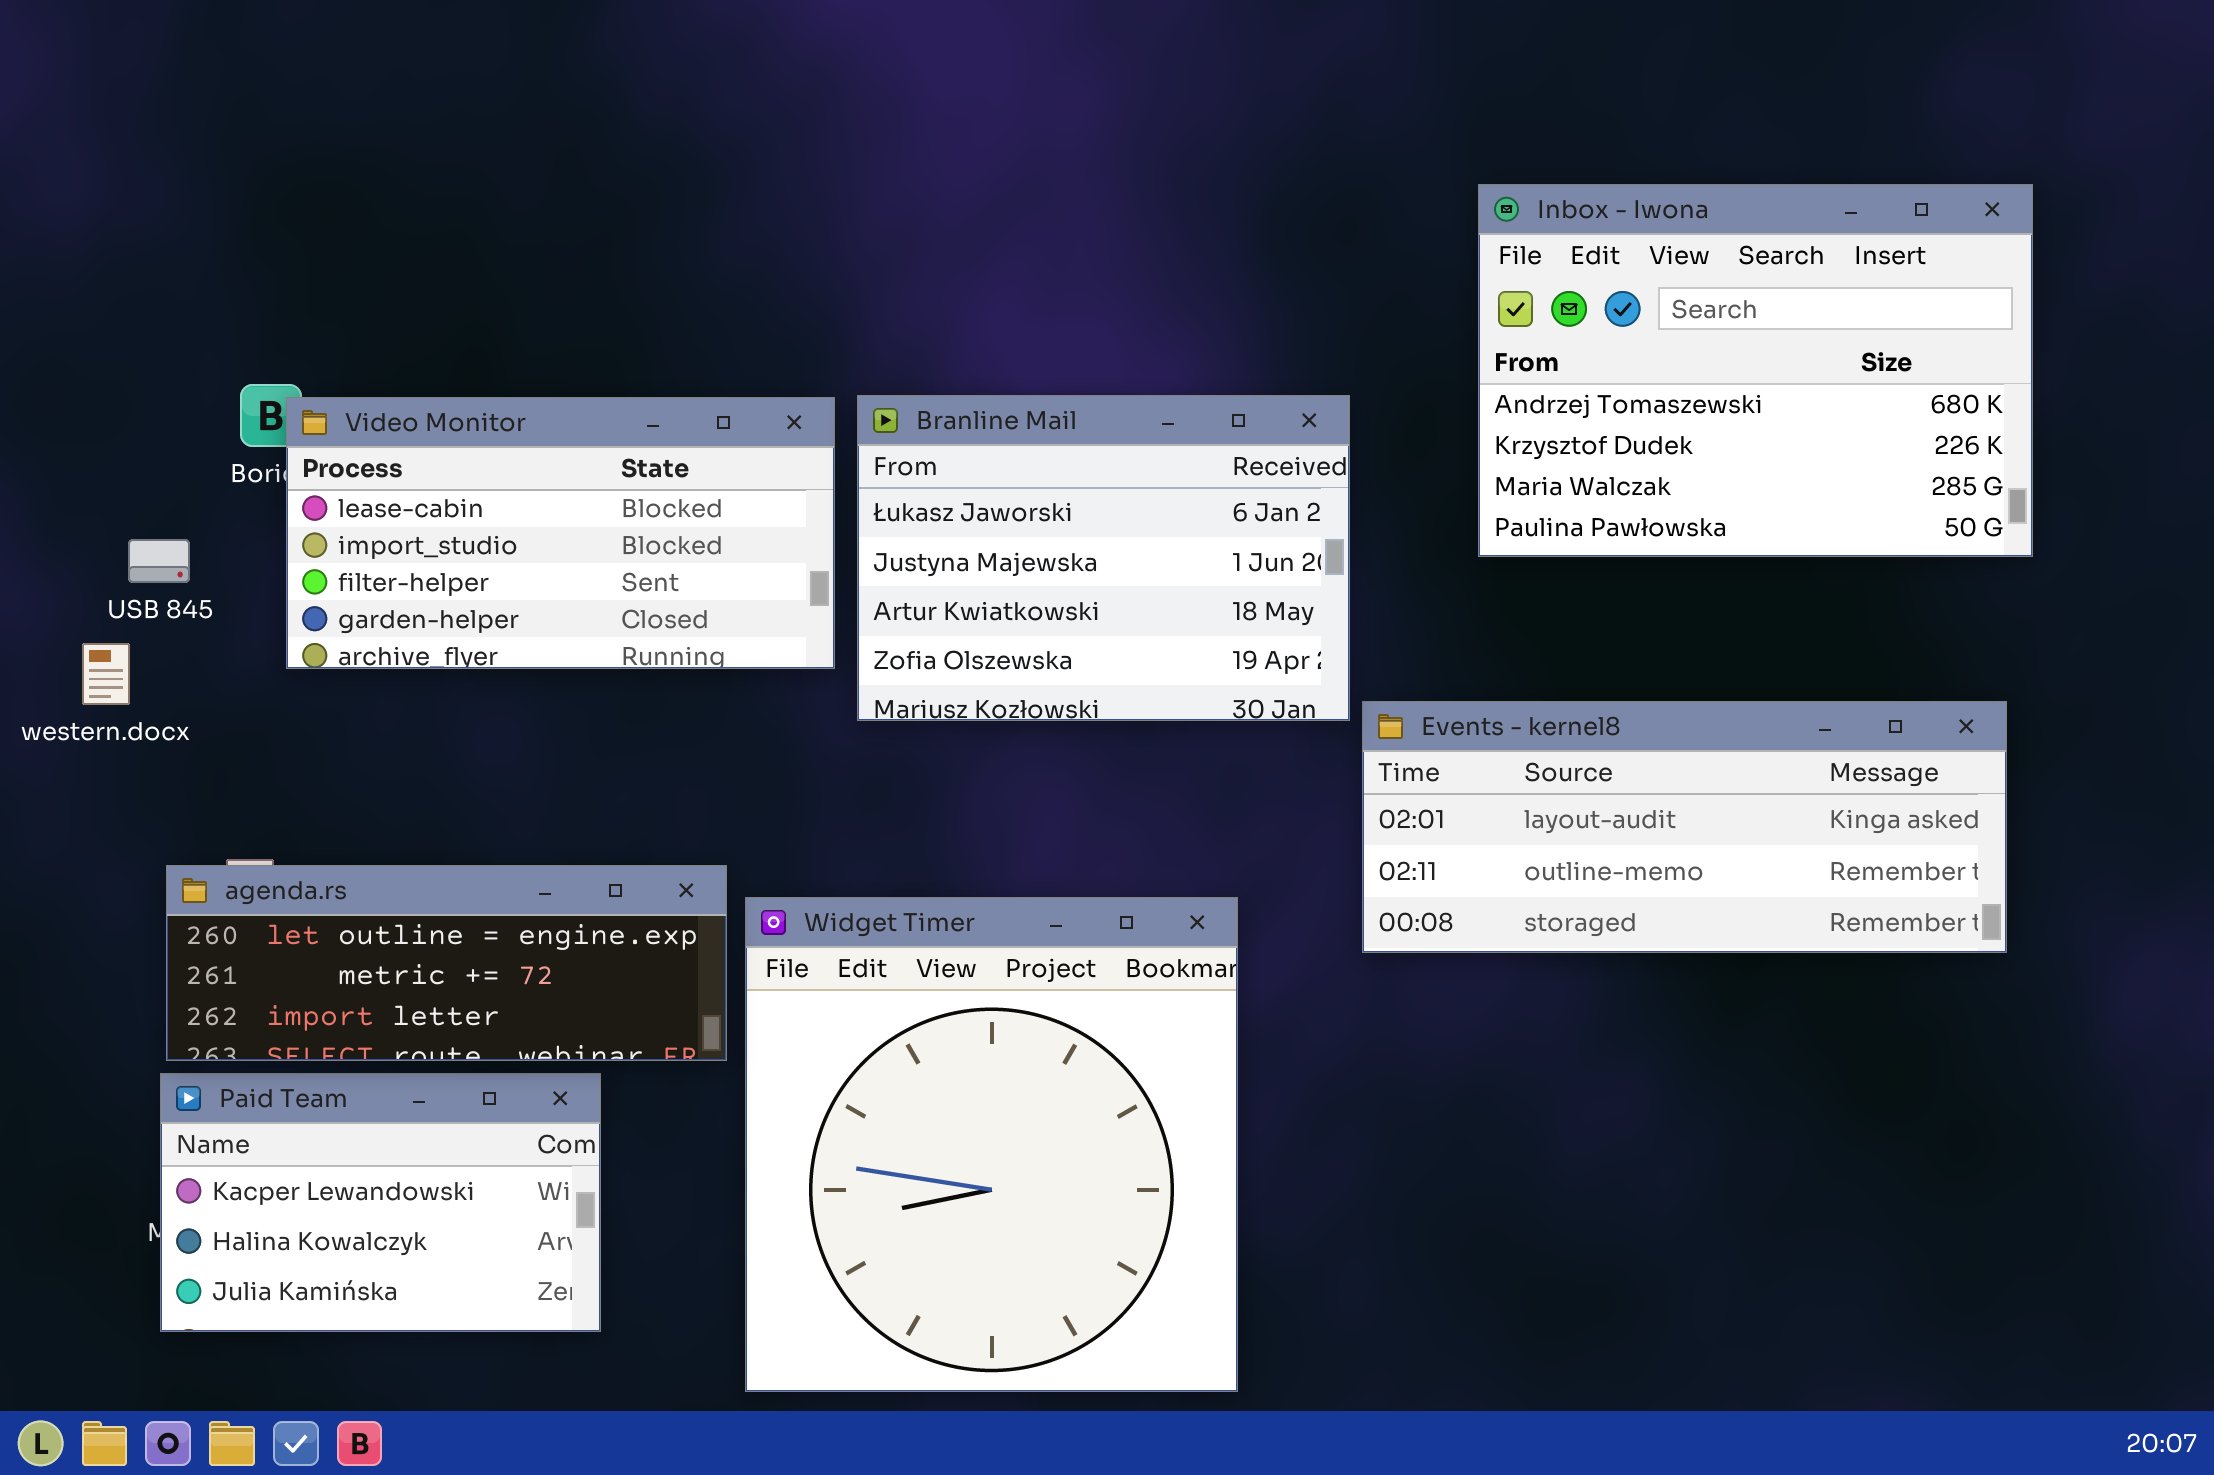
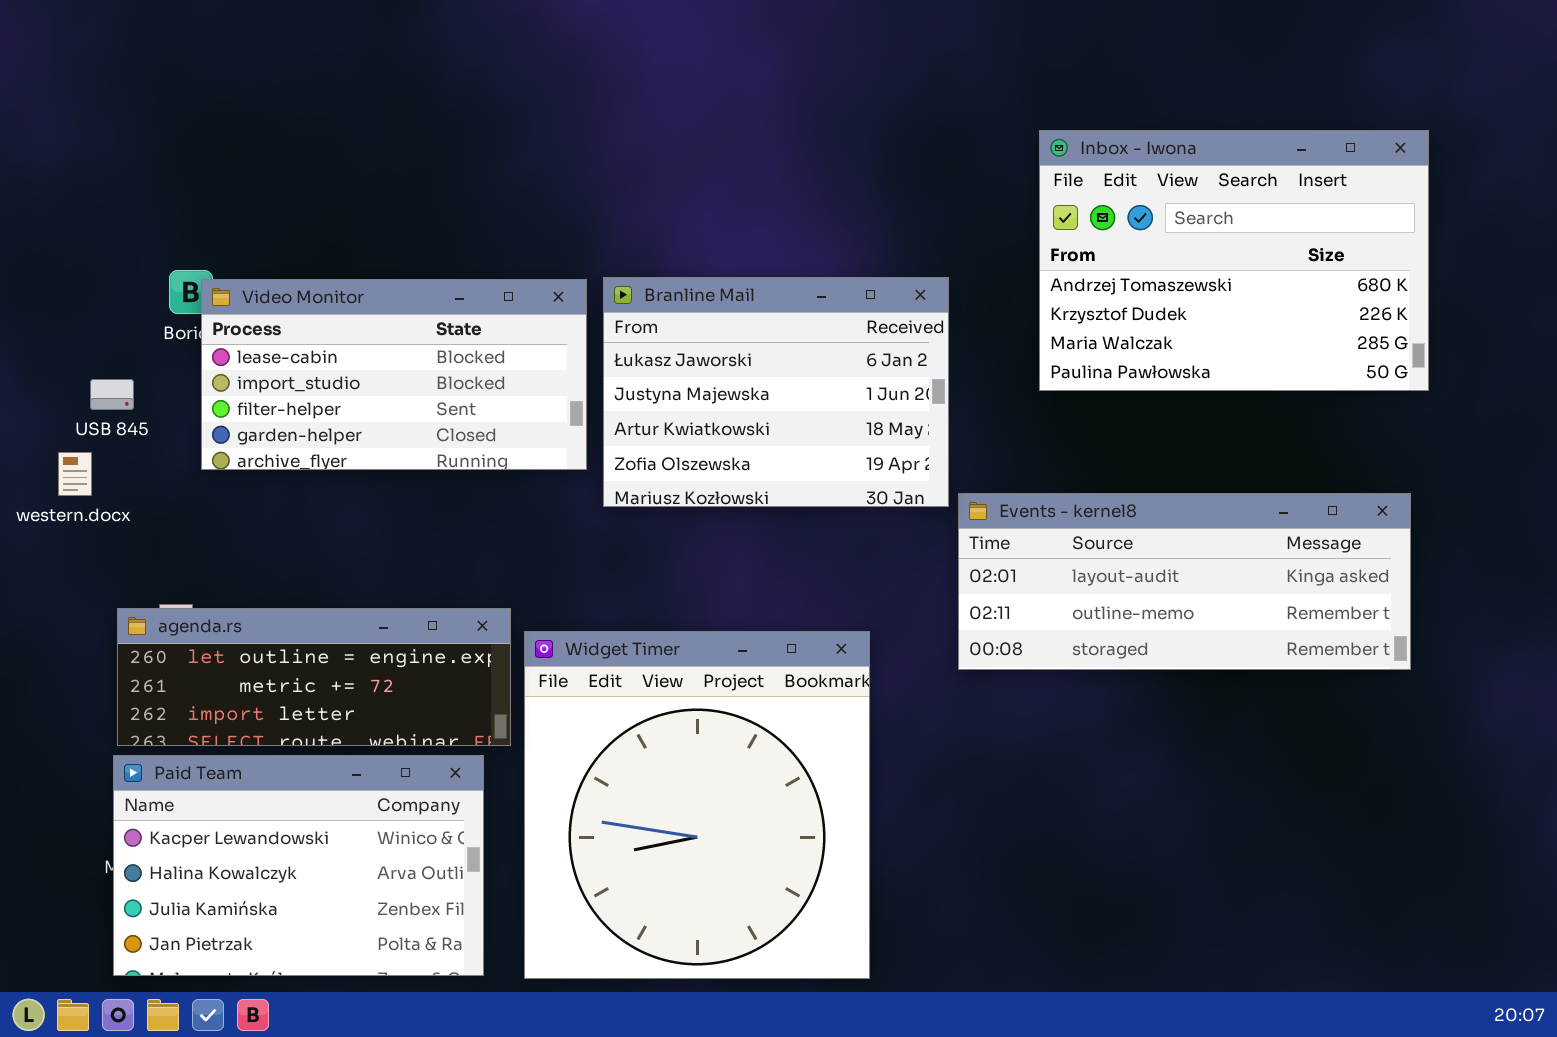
Paid Team: [160,1073,601,1332] -> [113,755,484,976], resized

